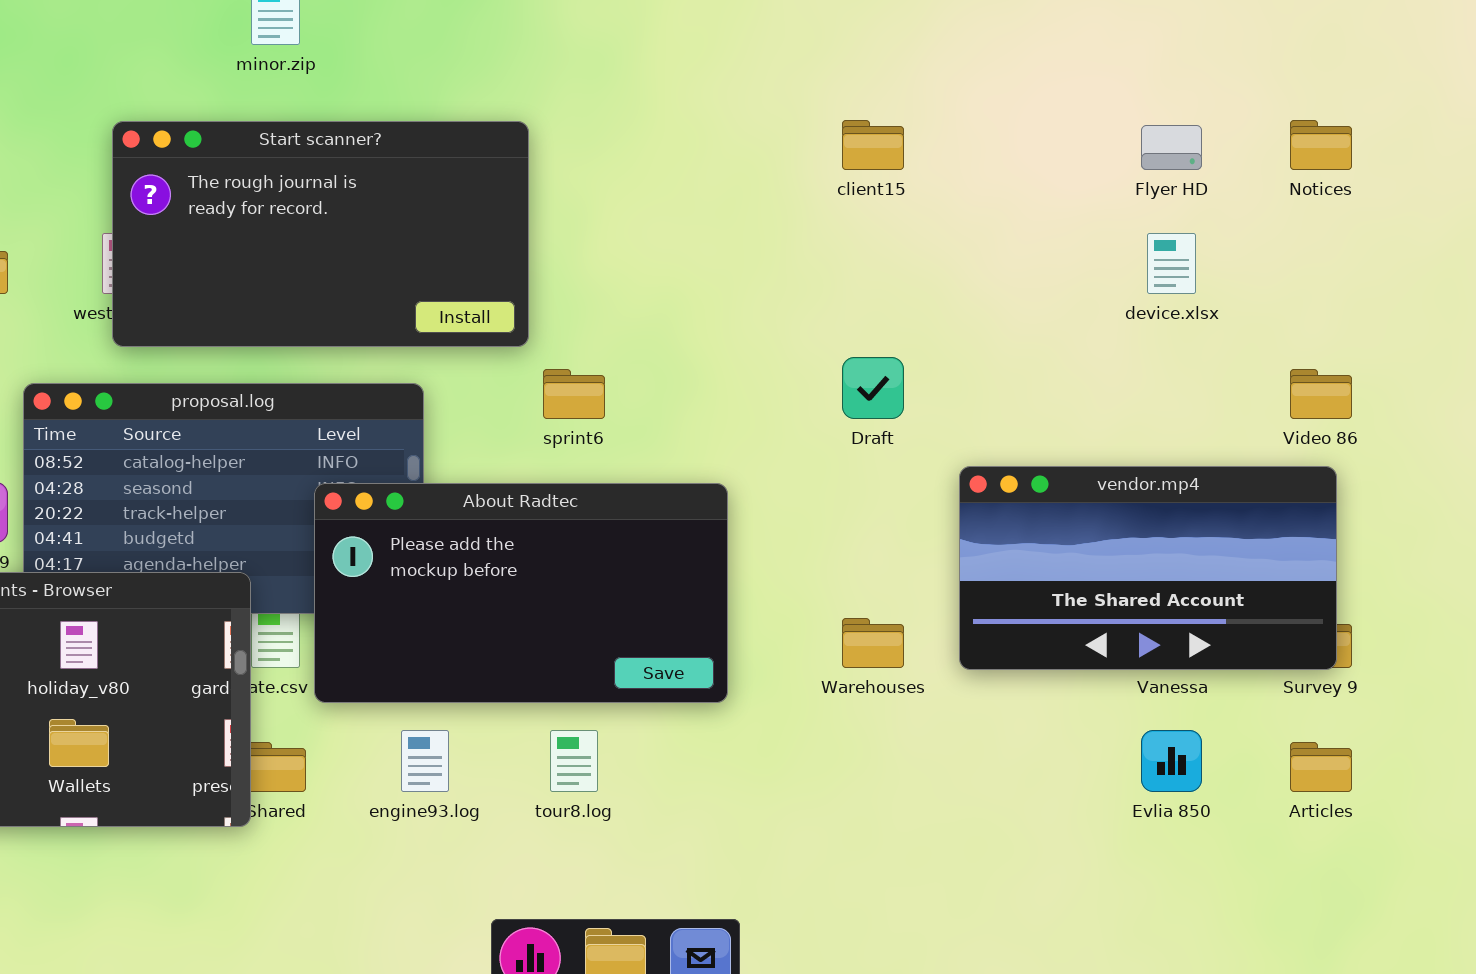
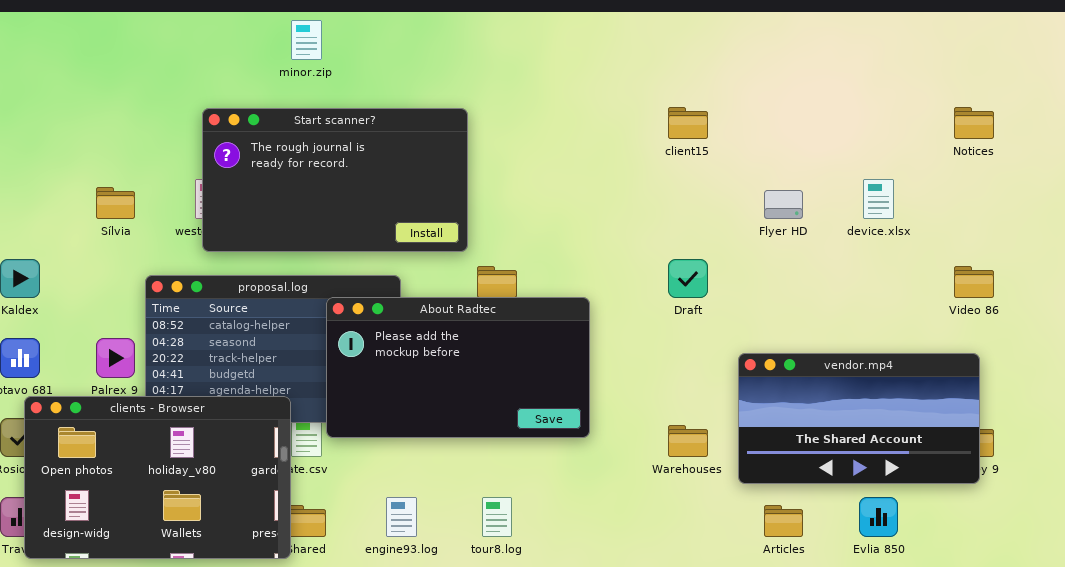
Flyer HD: [1141,125,1202,170] -> [764,190,803,219], moved
vendor.mp4: [959,466,1337,670] -> [738,353,980,484], moved
About Radtec: [314,483,728,703] -> [326,297,590,438], moved
Articles: [1290,742,1352,792] -> [764,505,803,537], moved

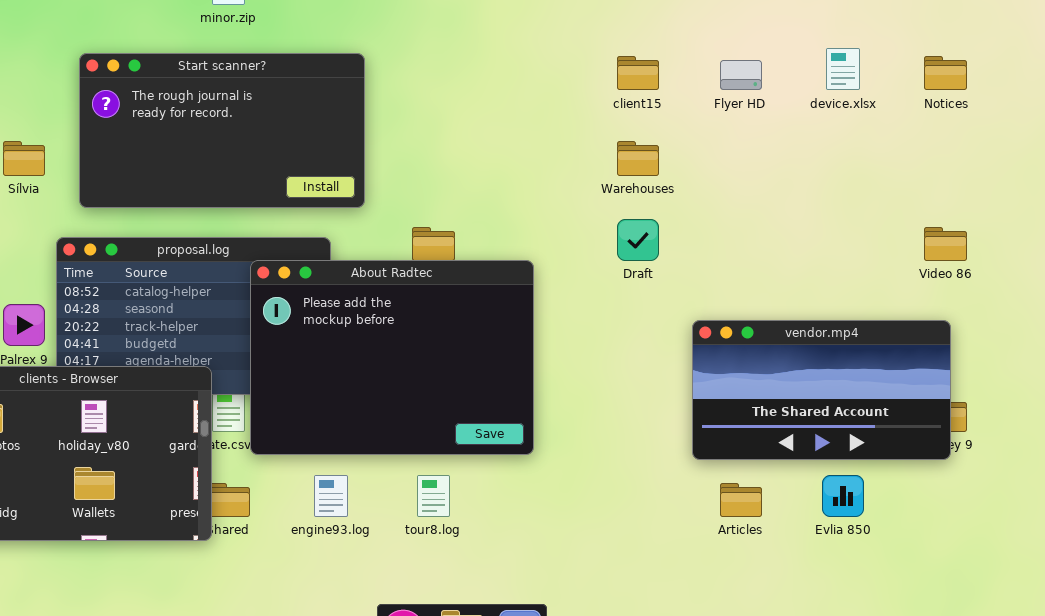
Start scanner?: [202,108,468,252] -> [79,53,365,208], moved
device.xlsx: [863,179,894,219] -> [826,48,860,90], moved
Flyer HD: [764,190,803,219] -> [720,60,762,90], moved
About Radtec: [326,297,590,438] -> [250,260,534,455], resized
Warehouses: [668,425,708,457] -> [617,141,659,176], moved

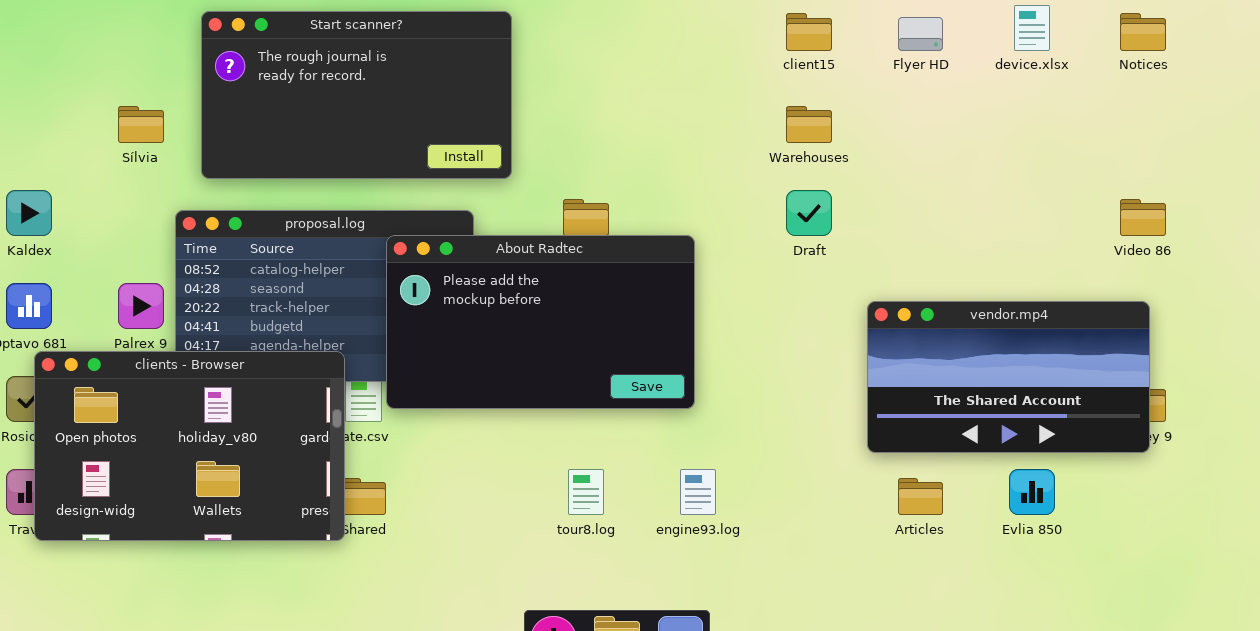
About Radtec: [250,260,534,455] -> [386,235,695,409], resized
engine93.log: [314,475,348,517] -> [680,469,716,515], moved

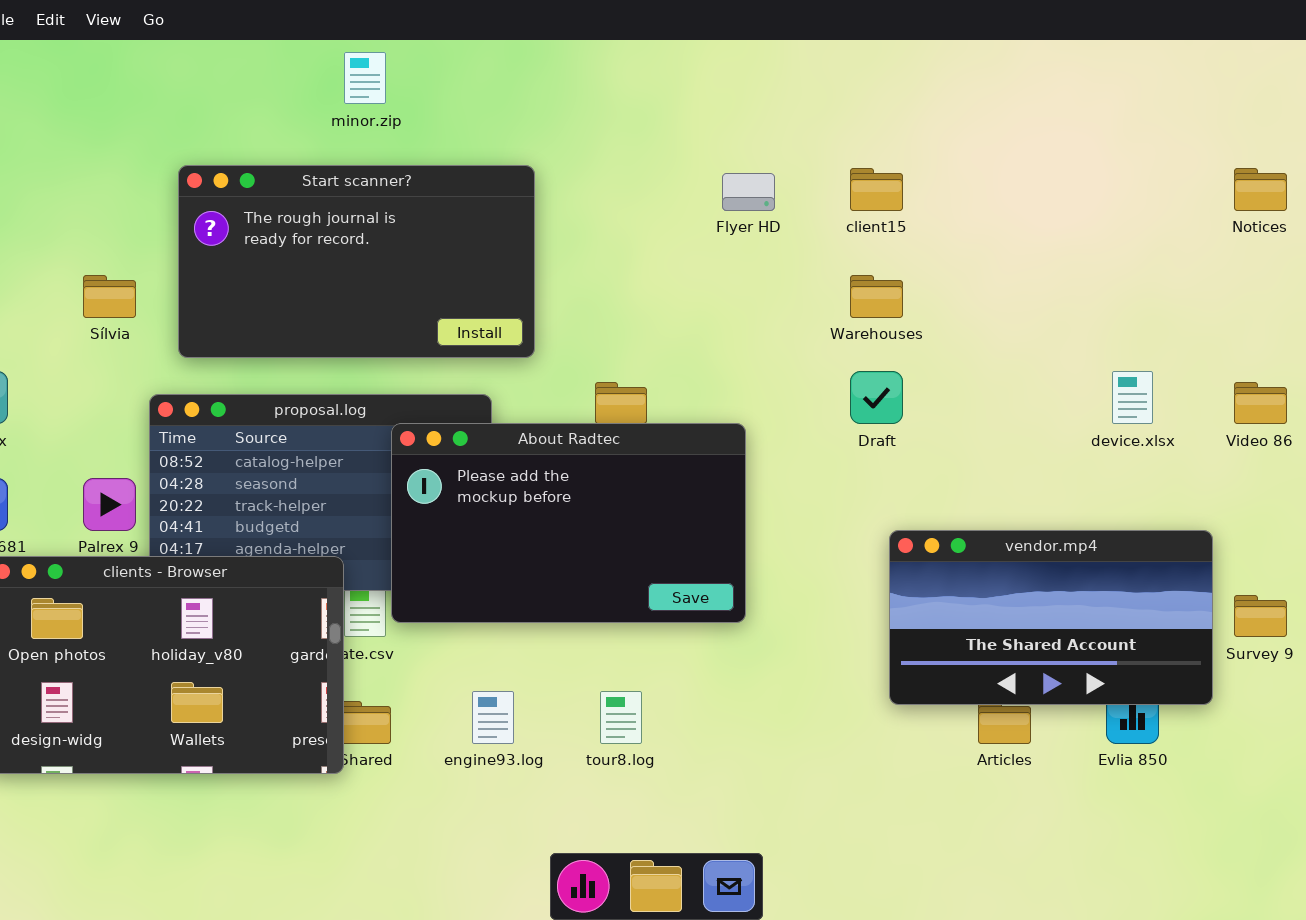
device.xlsx: [1014,5,1050,51] -> [1112,371,1153,424], moved
Flyer HD: [898,17,943,51] -> [722,173,775,211], moved
vendor.mp4: [867,301,1150,453] -> [889,530,1213,705], moved
engine93.log: [680,469,716,515] -> [472,691,514,744], moved

